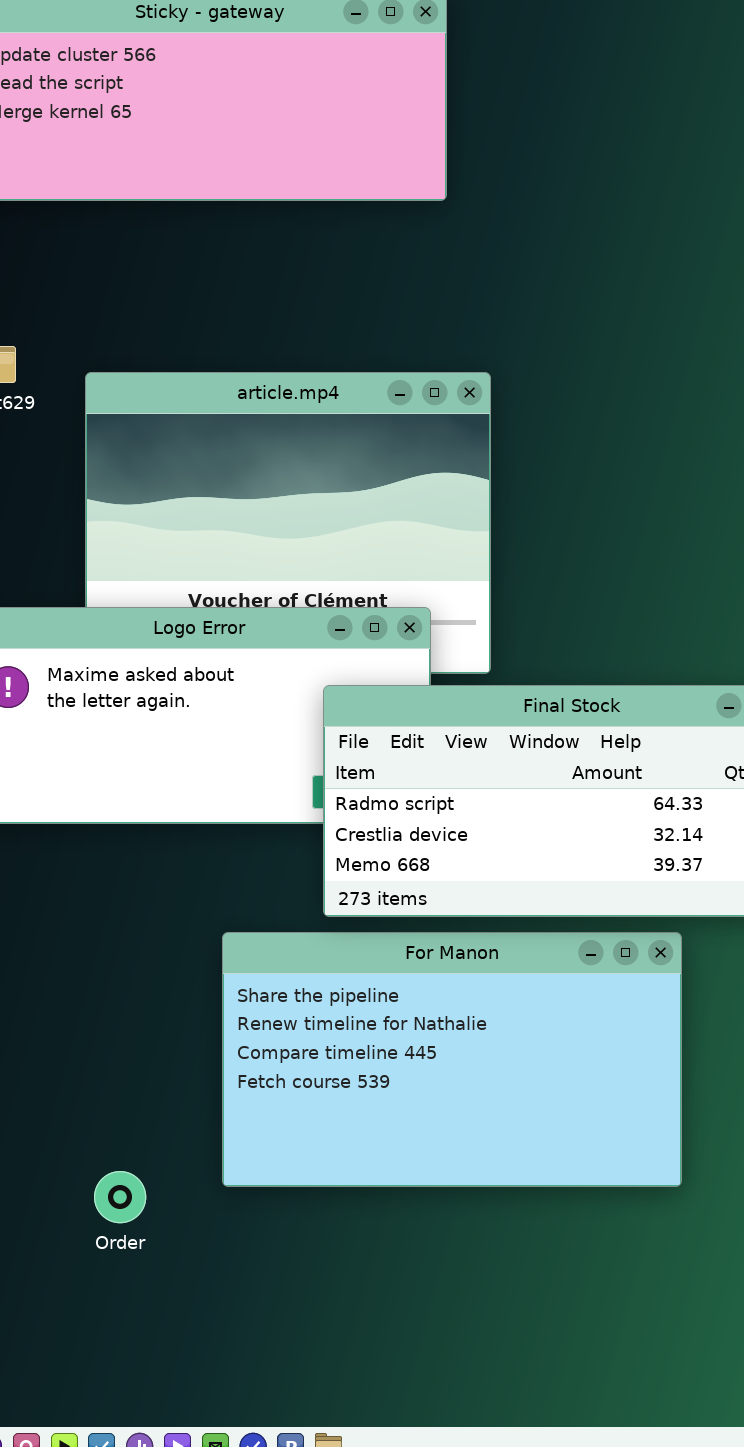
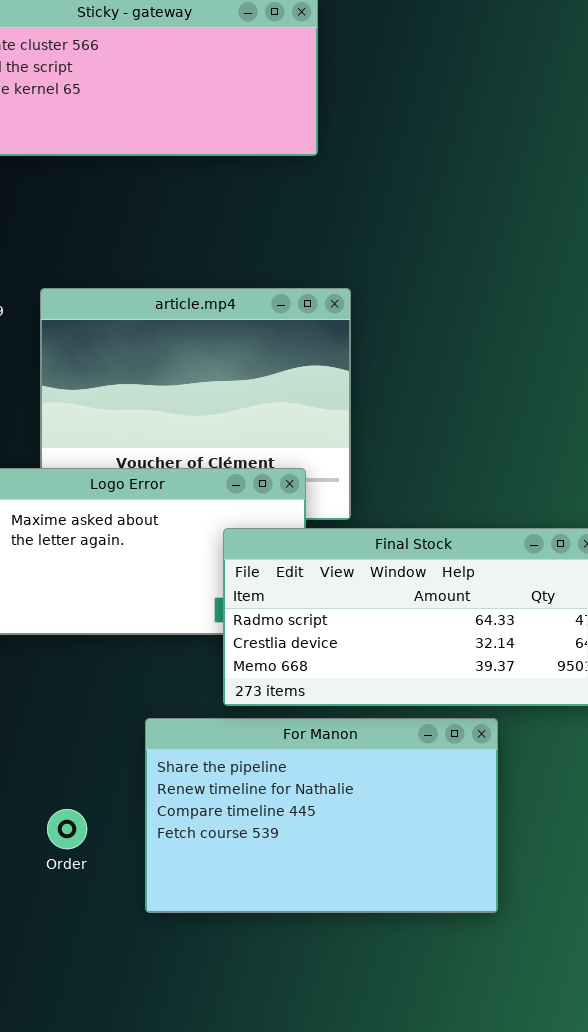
Order: [94,1171,146,1223] -> [47,809,87,849], moved

